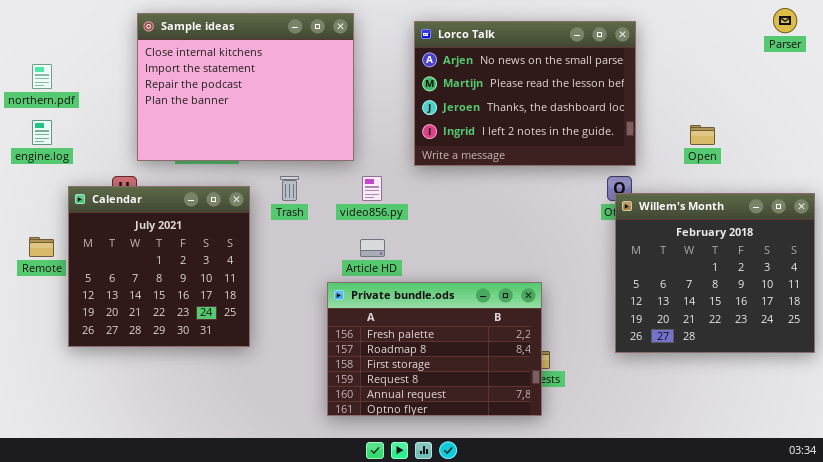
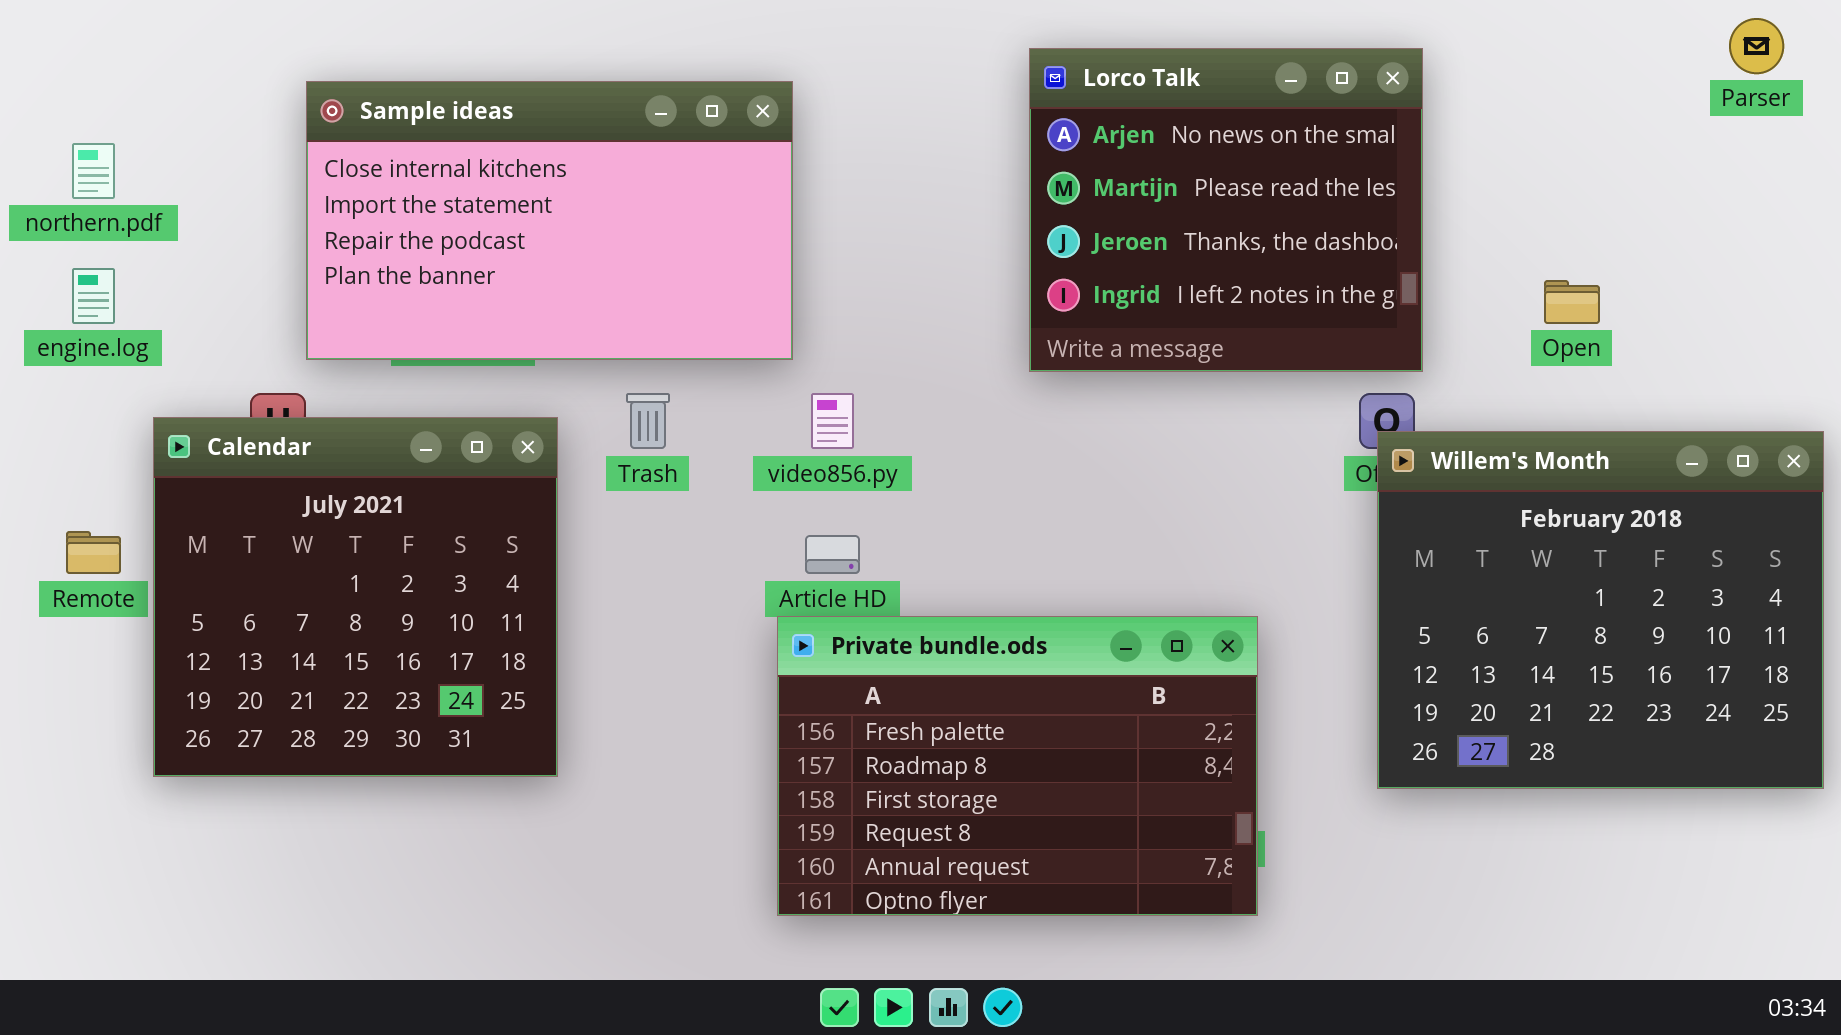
Sample ideas: [137,13,354,161] -> [306,81,793,360], resized
Lorco Talk: [414,21,636,166] -> [1029,48,1423,372], resized
Private bundle.ods: [327,282,542,416] -> [777,616,1258,916], moved

